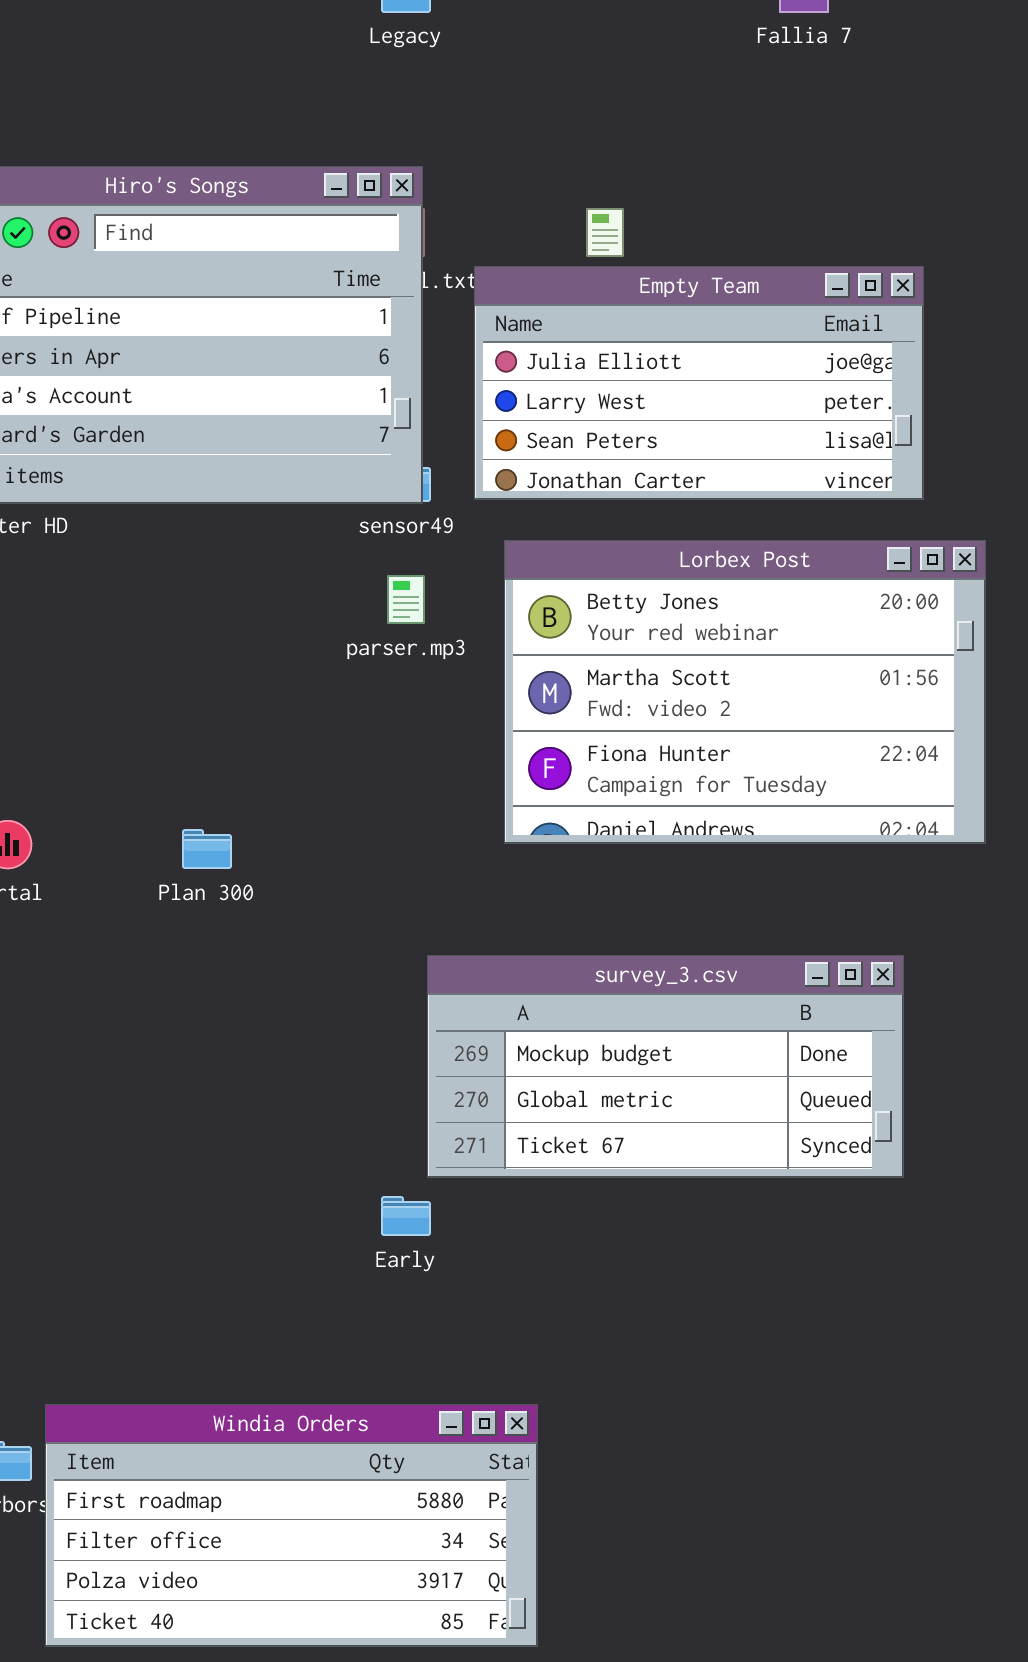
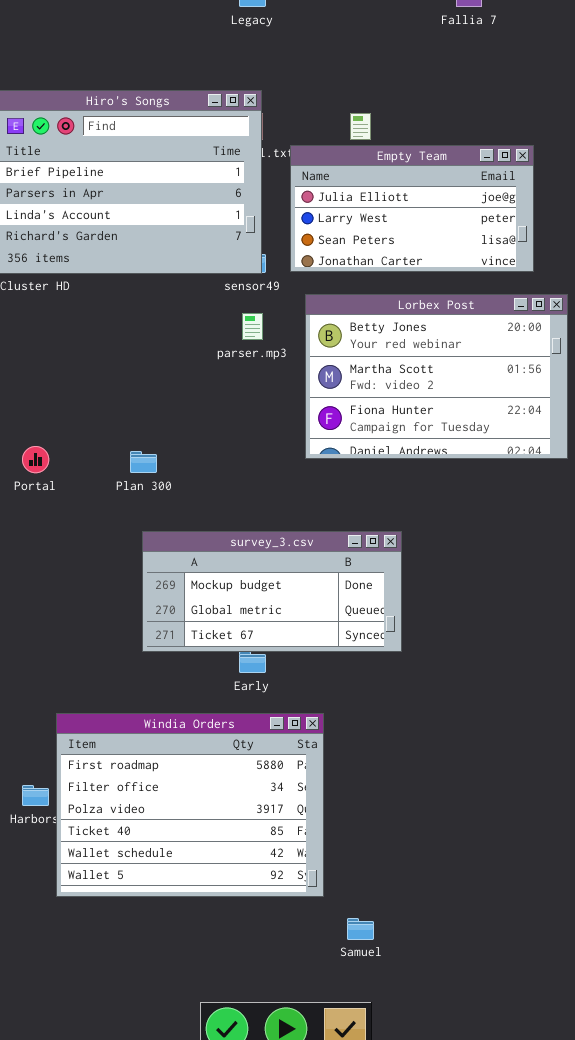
survey_3.csv: [427,955,904,1178] -> [142,531,402,652], moved
Windia Orders: [45,1404,538,1647] -> [56,713,324,897], resized

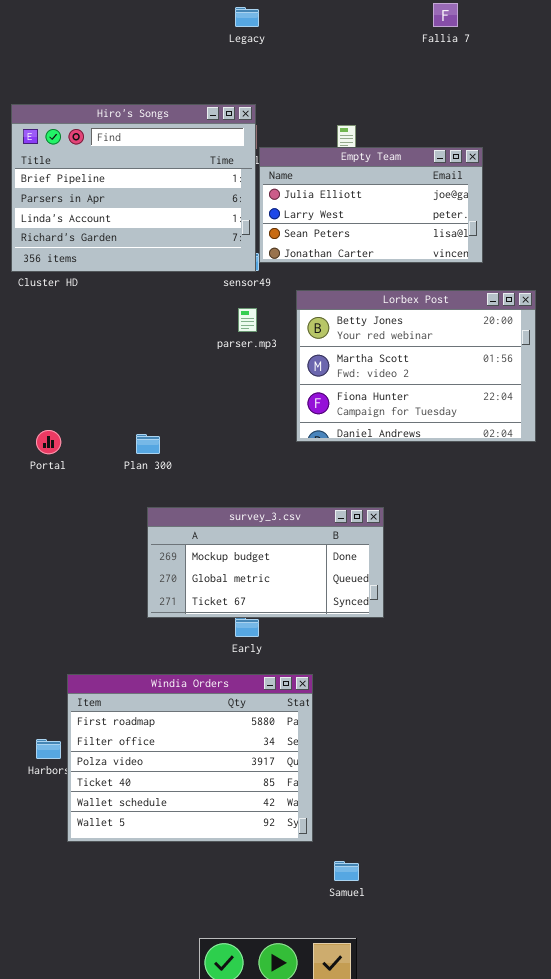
Empty Team: [290,145,534,272] -> [259,147,483,263], moved

